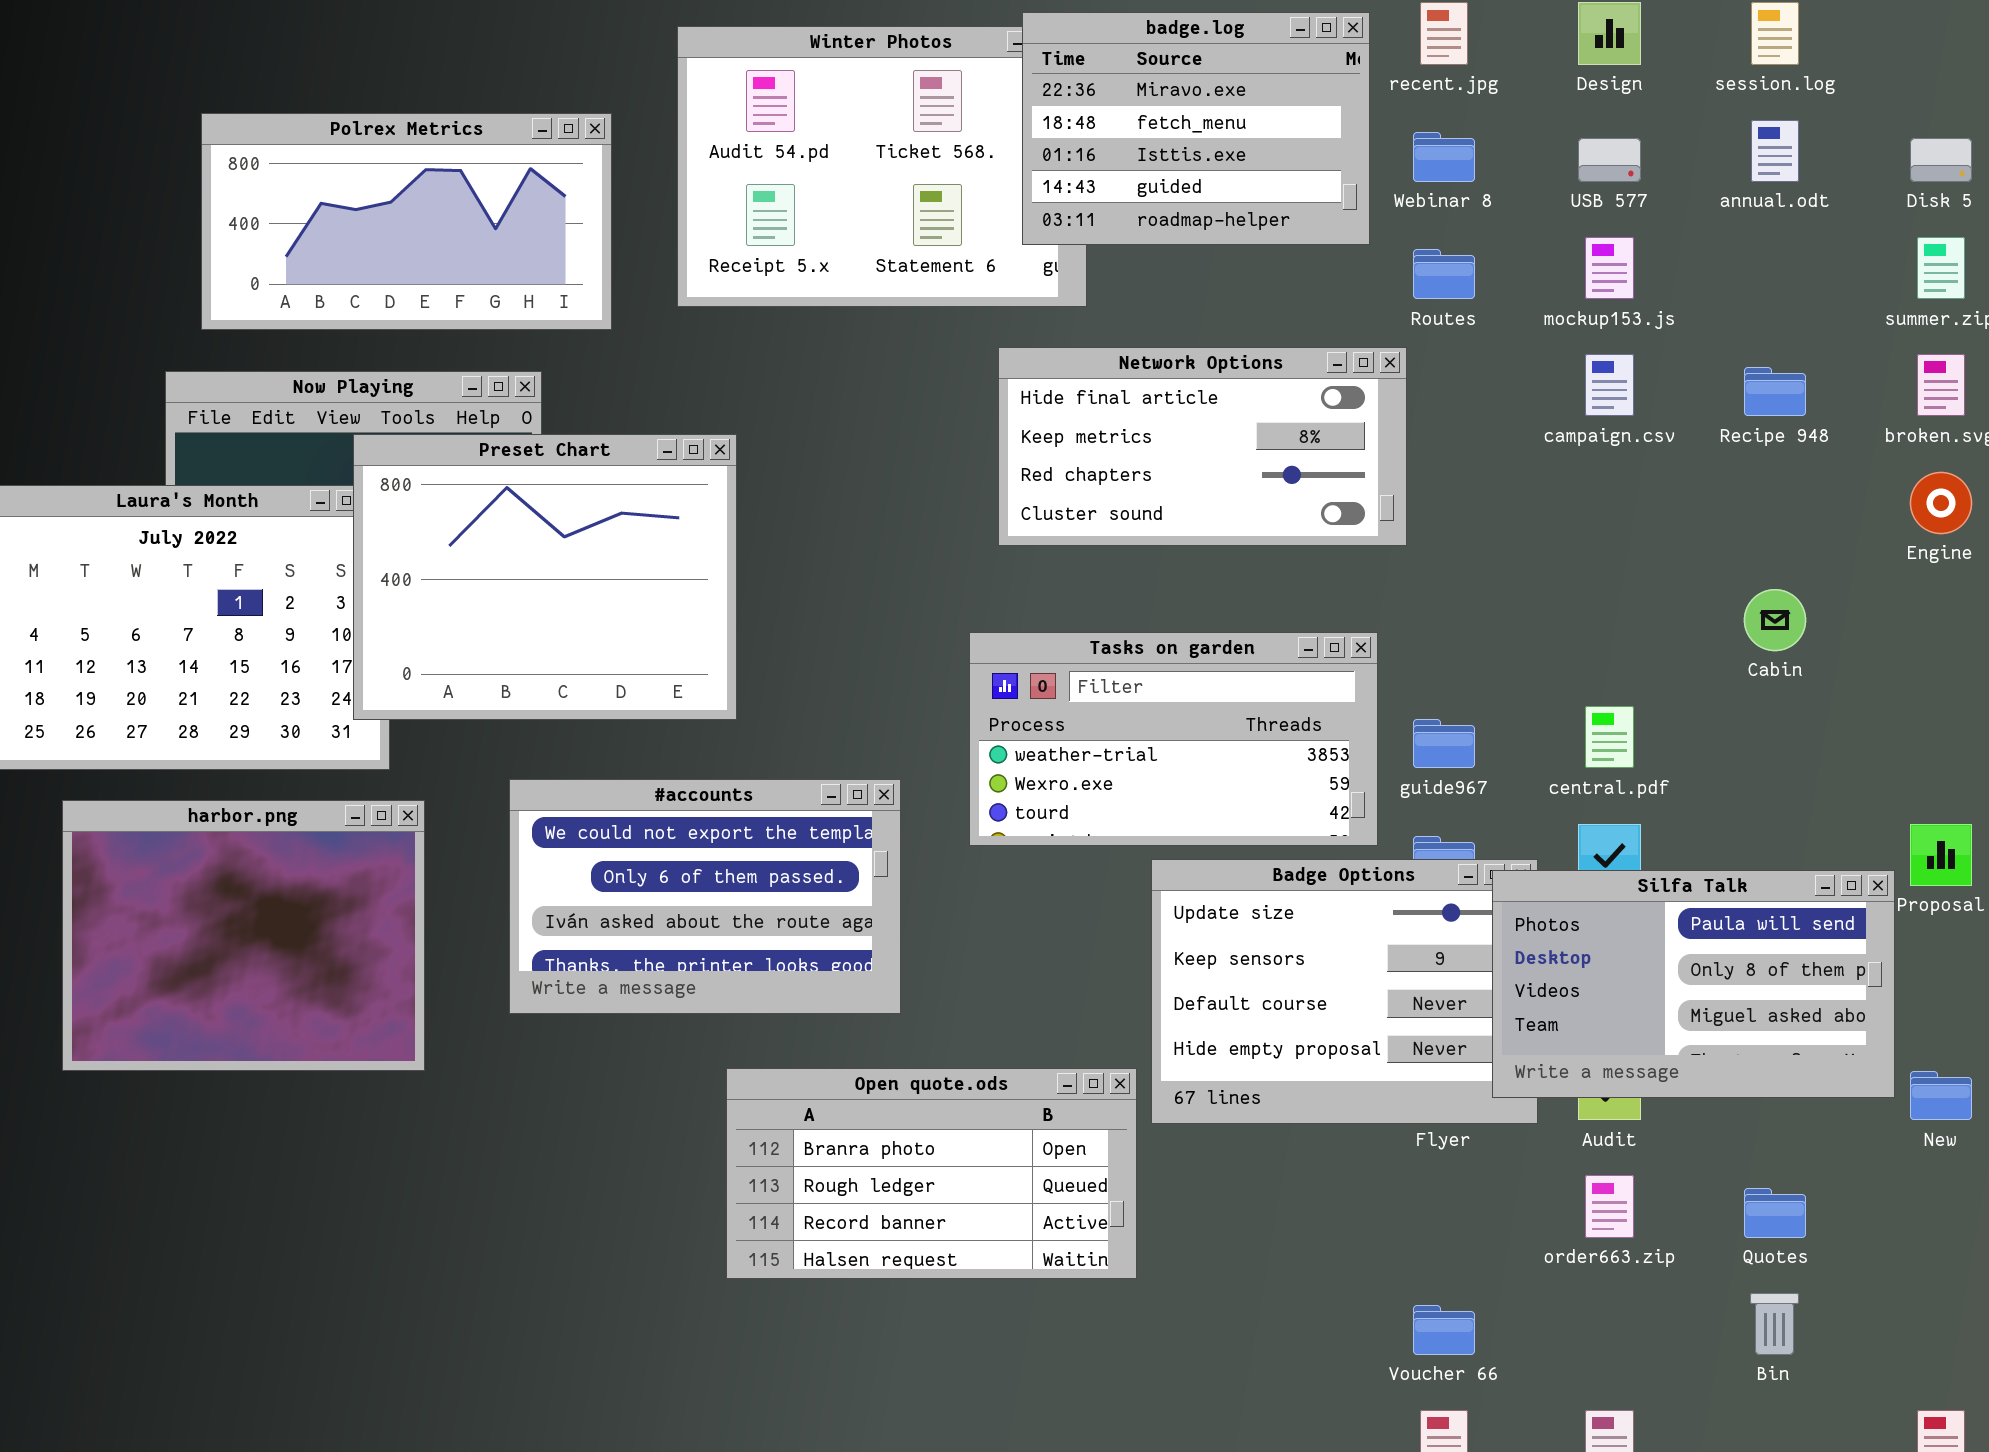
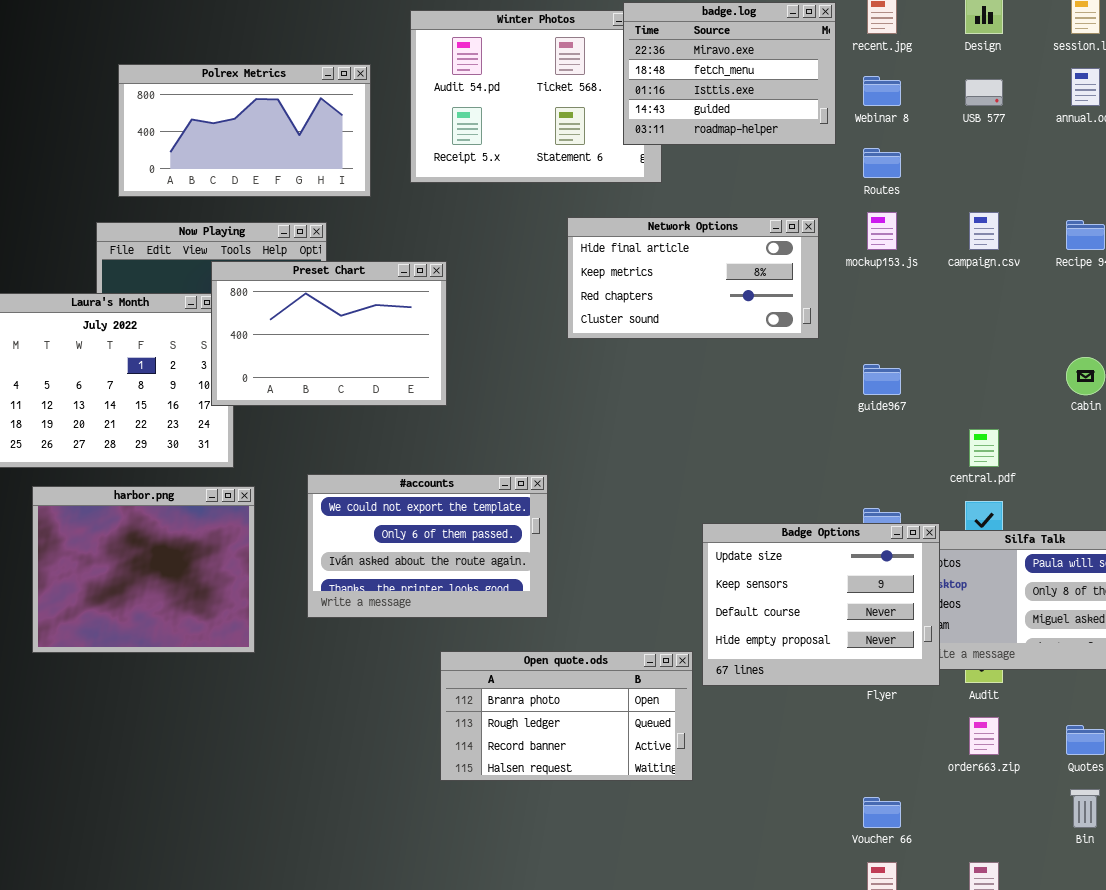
mockup153.js: [1585,237,1634,299] -> [867,212,897,250], moved
Network Options: [998,347,1407,546] -> [567,217,819,339], moved
Preset Chart: [353,434,737,720] -> [211,261,447,406], resized
Tasks on garden: [969,632,1378,846] -> none, closed
guide967: [1413,719,1475,768] -> [863,364,901,395], moved
Badge Options: [1151,859,1538,1124] -> [702,523,940,686], raised

